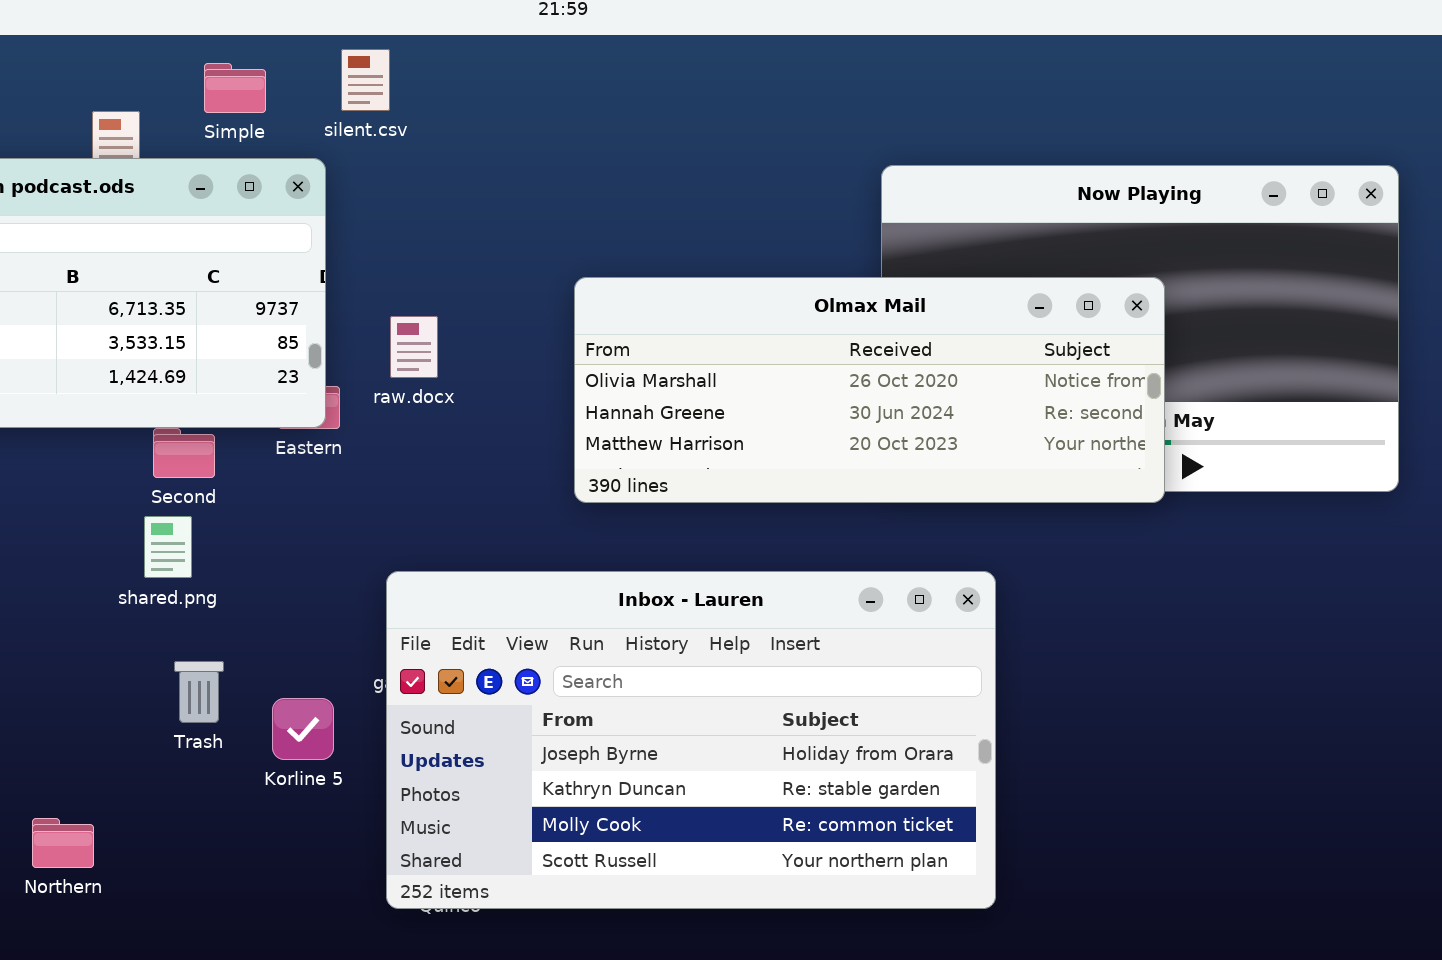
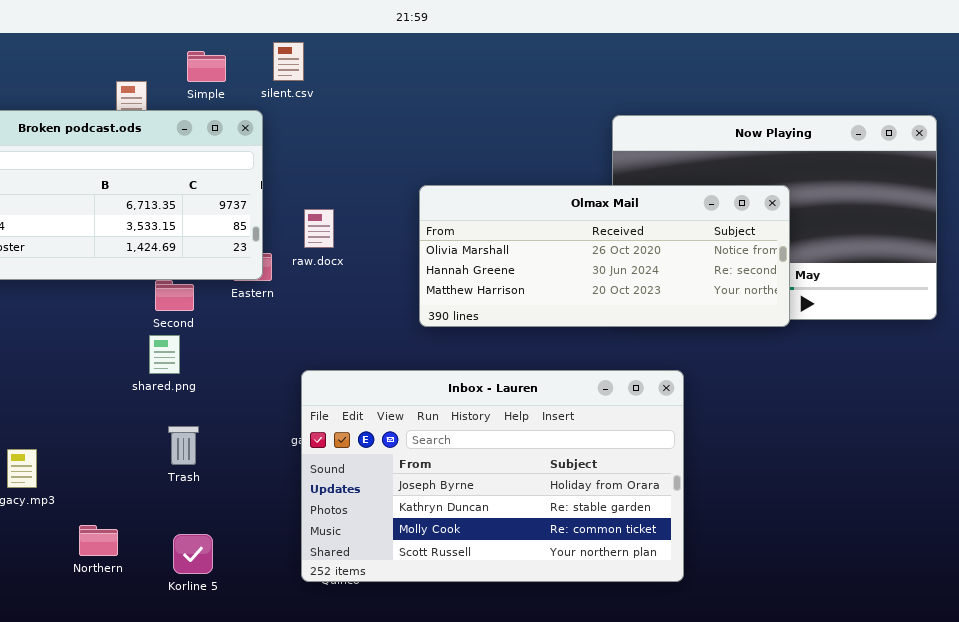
Korline 5: [272,698,334,760] -> [173,534,213,574], moved

